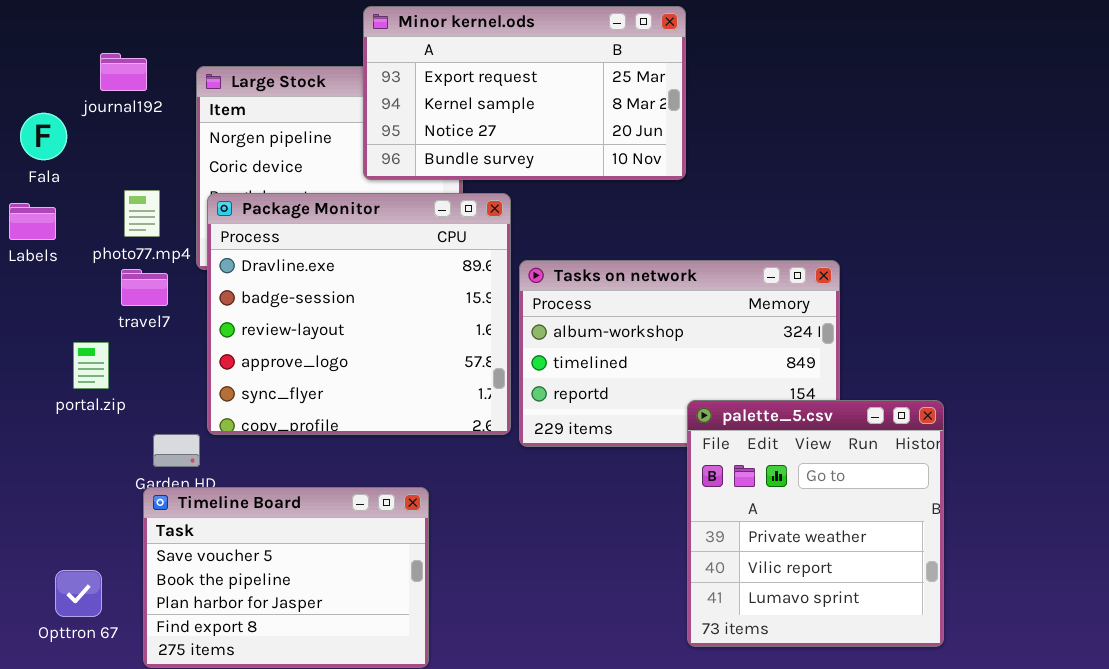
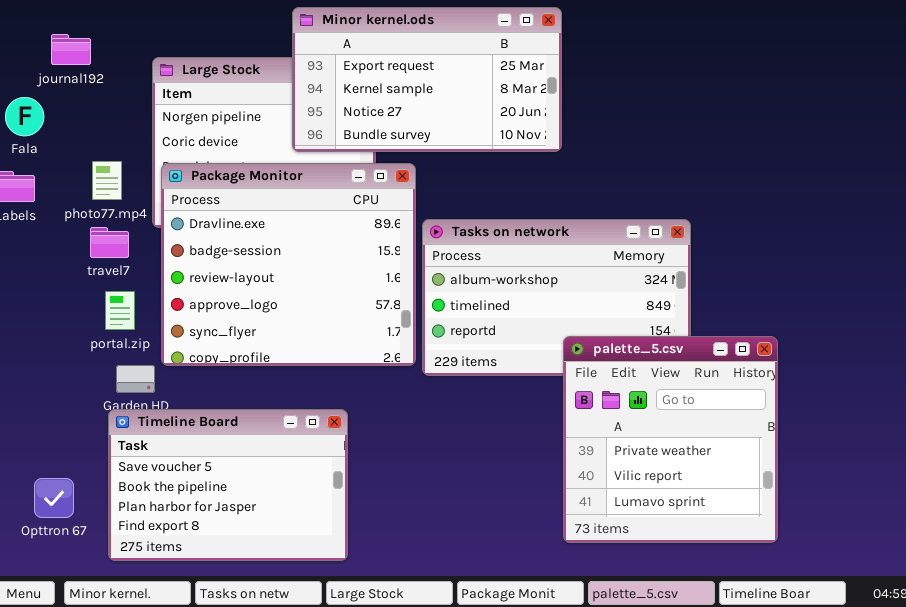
journal192: [100,53,147,91] -> [51,34,91,65], moved
portal.zip: [73,342,109,389] -> [105,291,135,330], moved

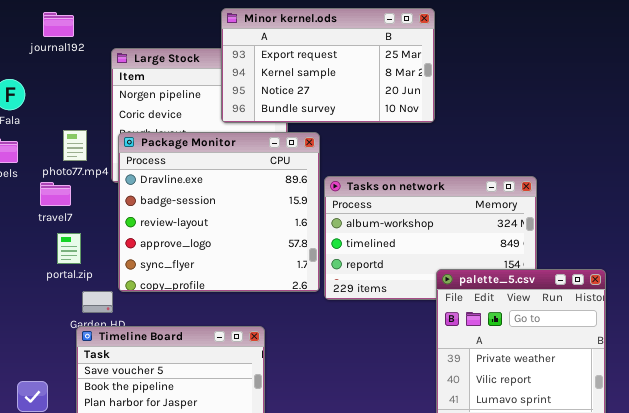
journal192: [51,34,91,65] -> [43,12,74,37], moved
travel7: [90,227,129,258] -> [40,182,71,206], moved
portal.zip: [105,291,135,330] -> [57,233,81,264], moved

